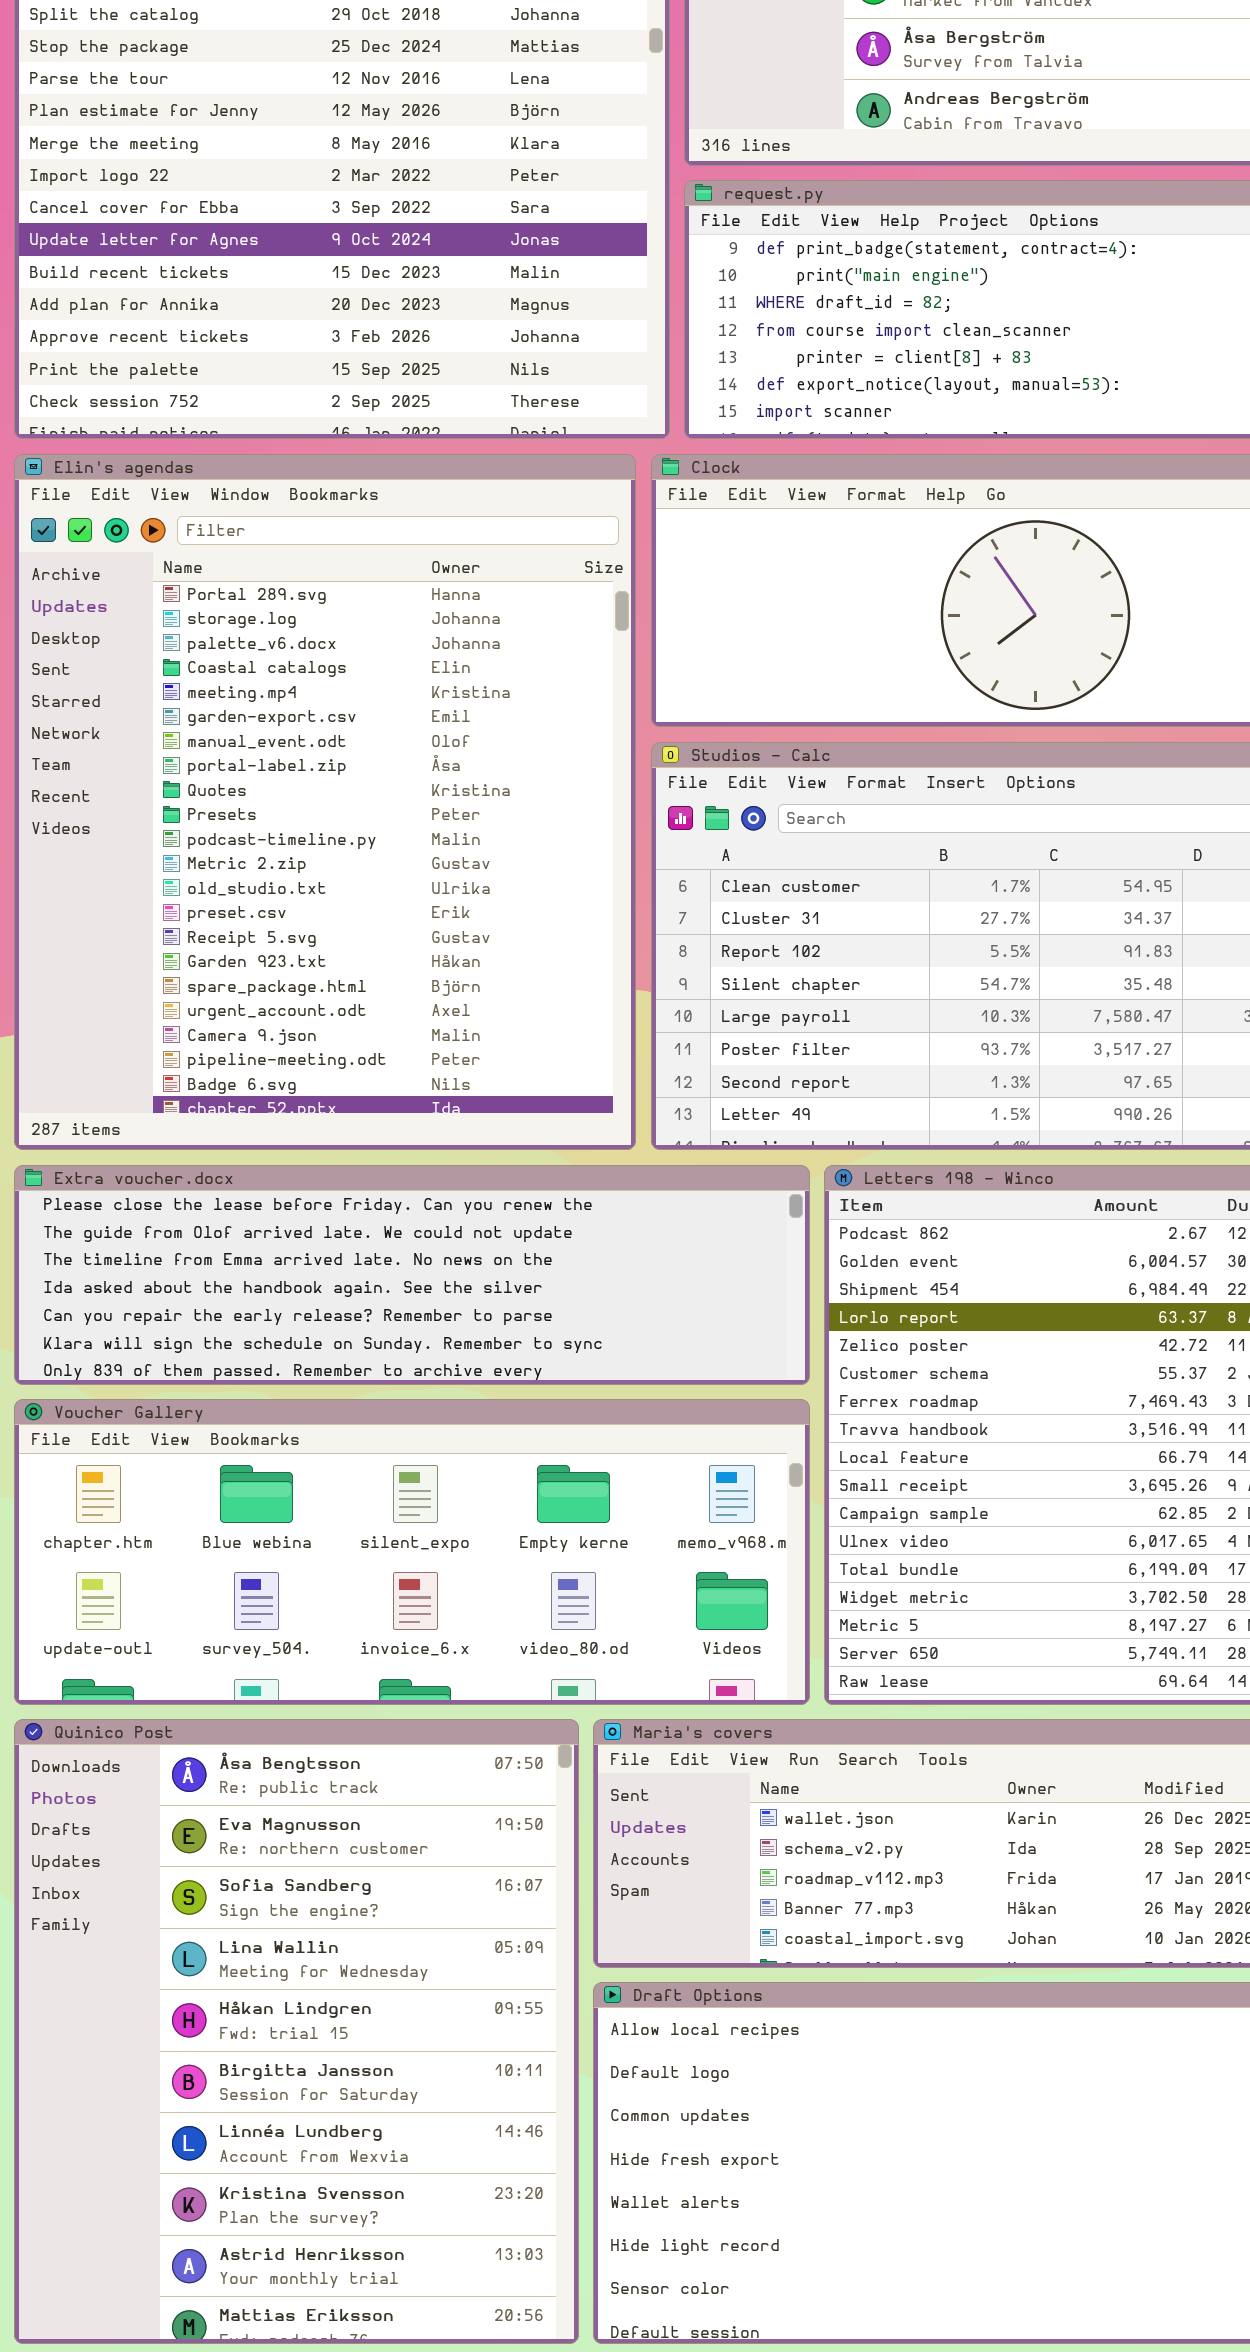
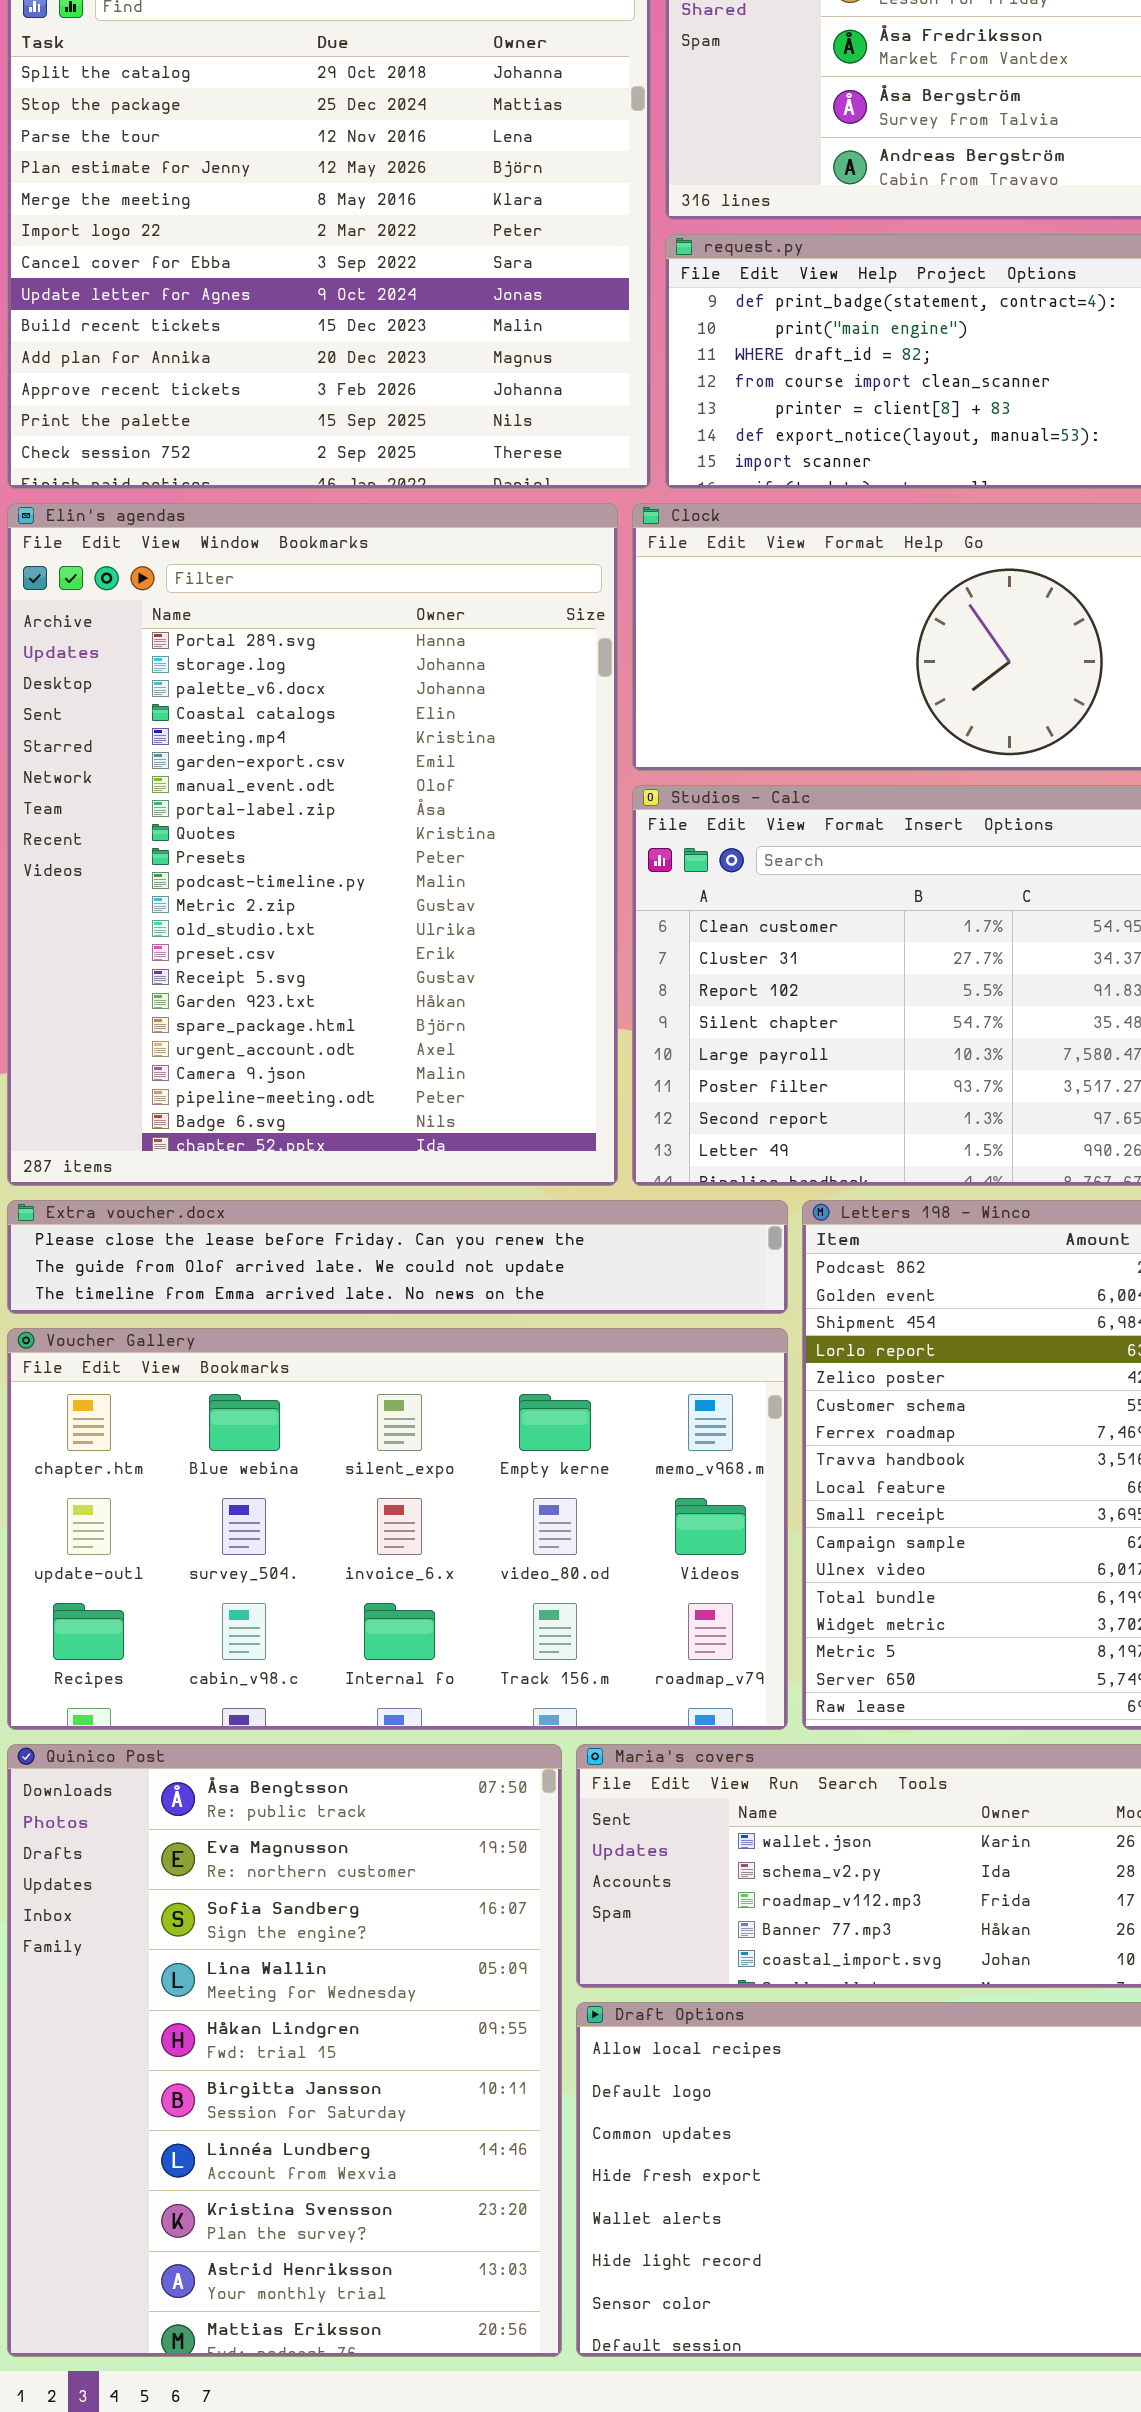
Extra voucher.docx: [14,1165,810,1385] -> [7,1200,788,1314], resized
Voucher Gallery: [14,1399,810,1705] -> [7,1328,788,1730], resized

